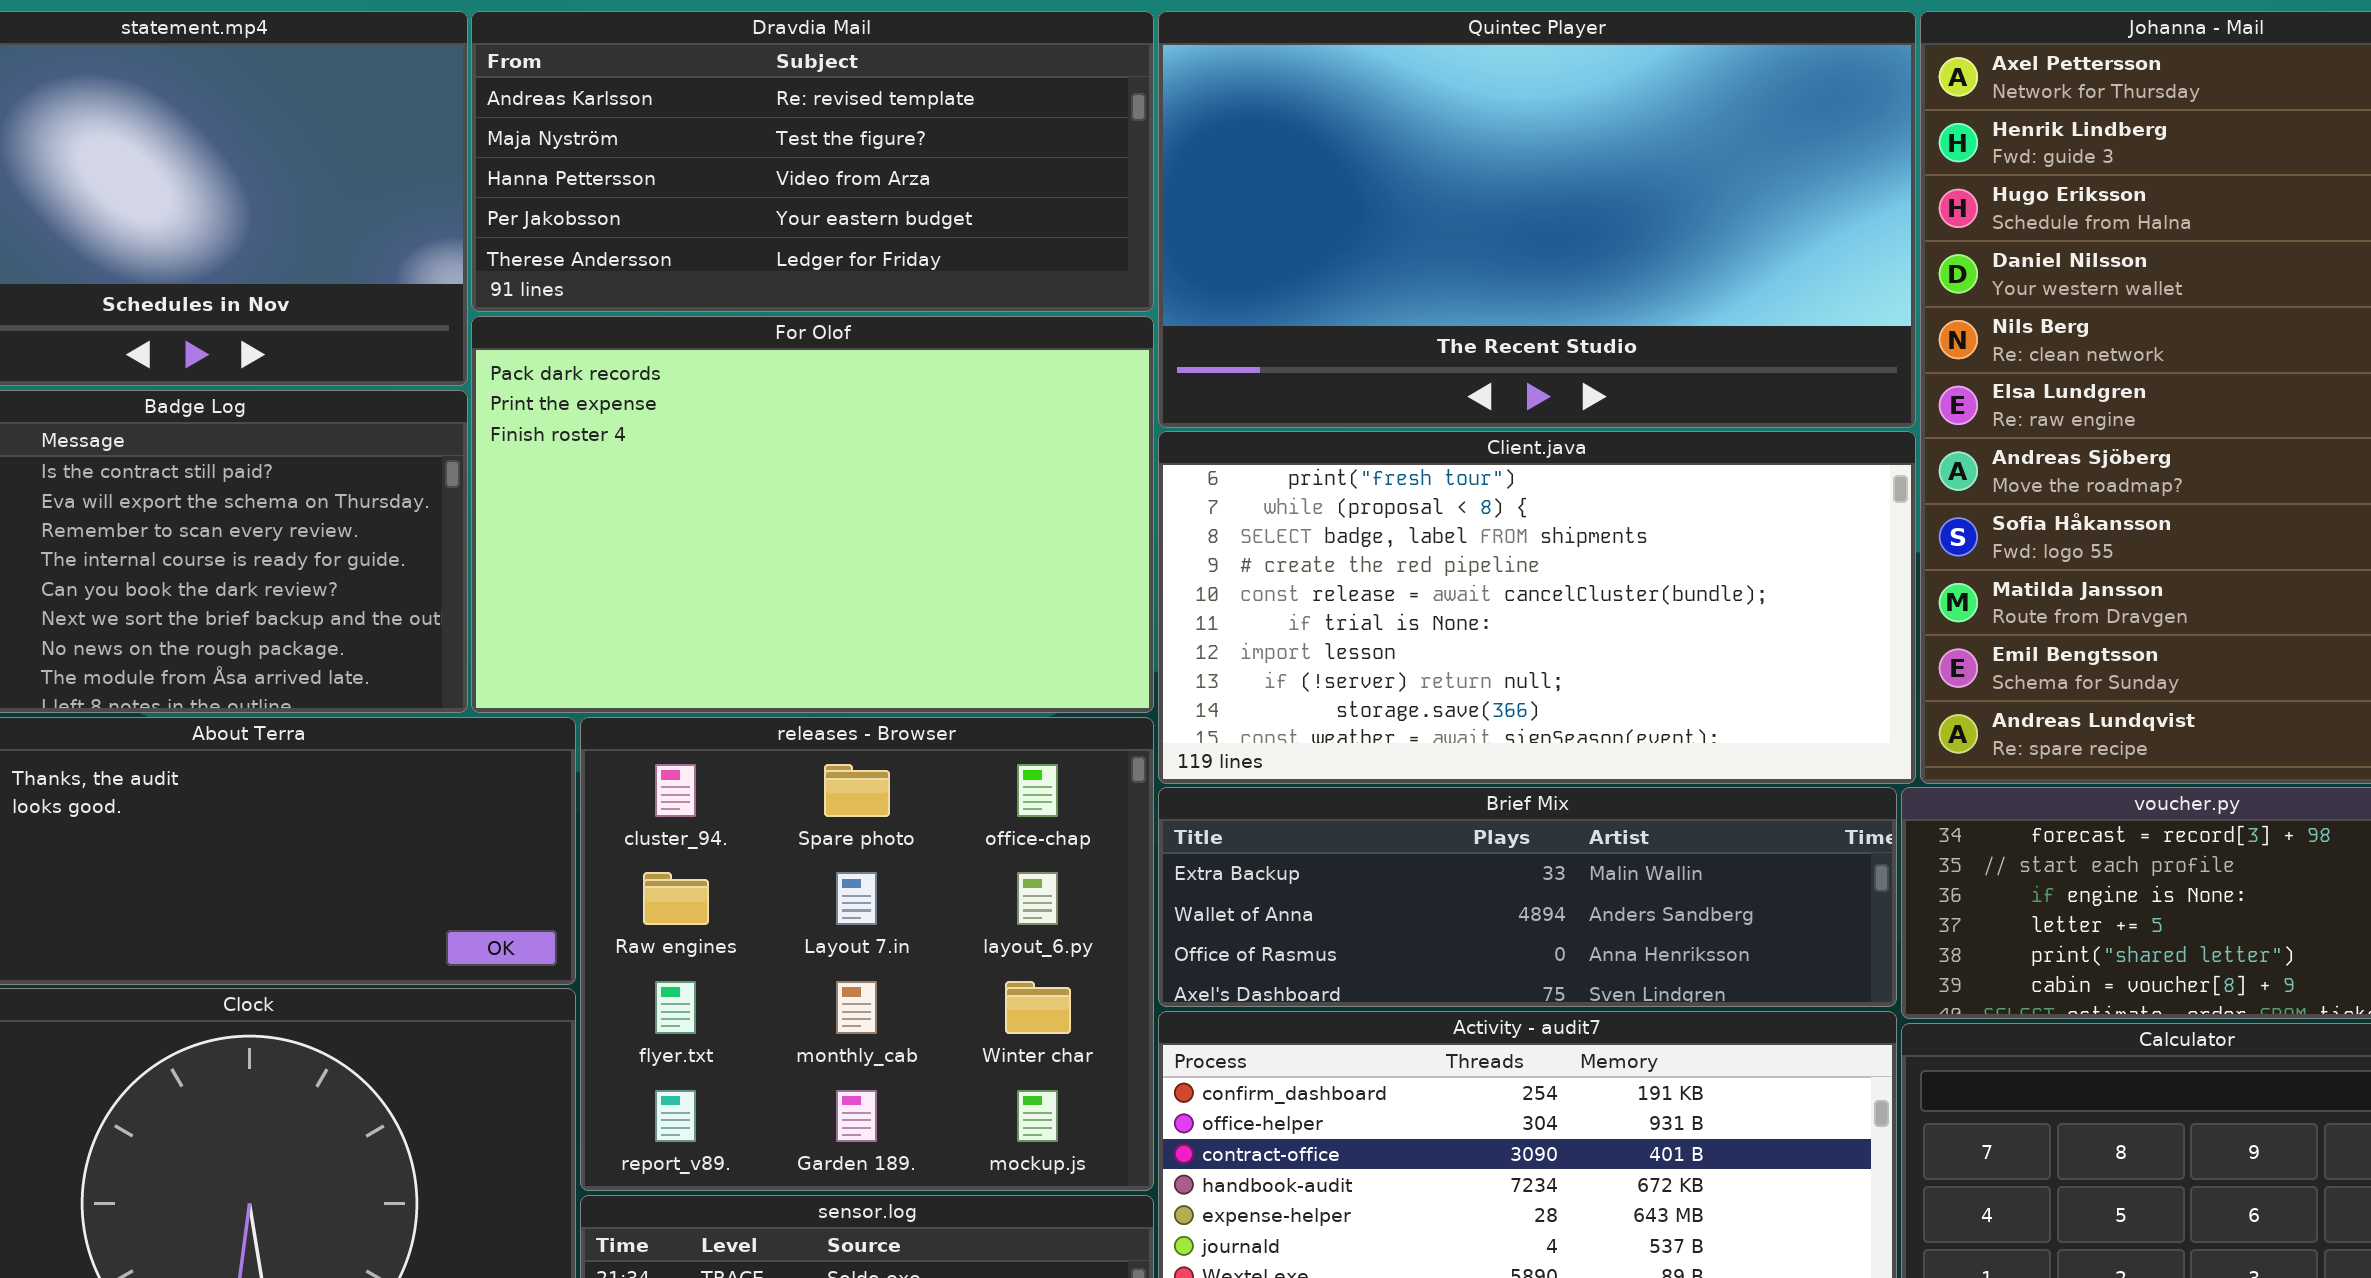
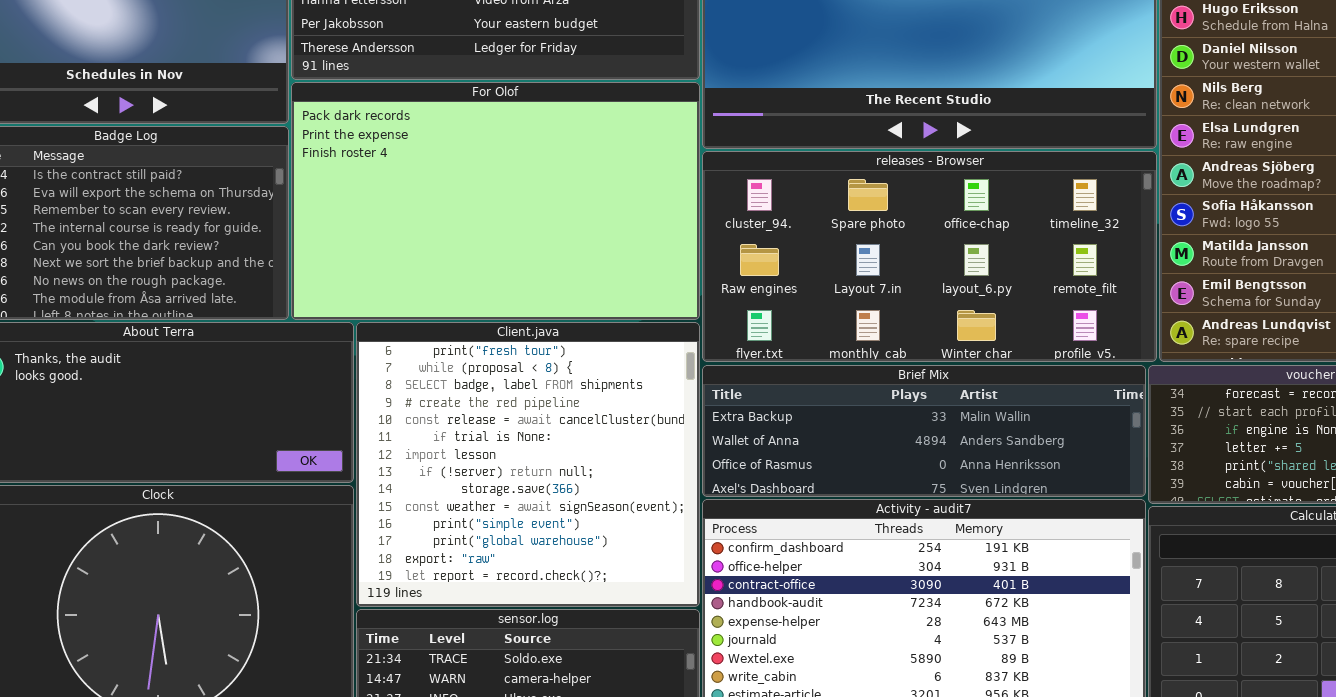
Client.java: [1158,431,1916,784] -> [356,322,700,607], moved, resized
releases - Browser: [580,717,1154,1191] -> [702,151,1157,362], moved, resized

